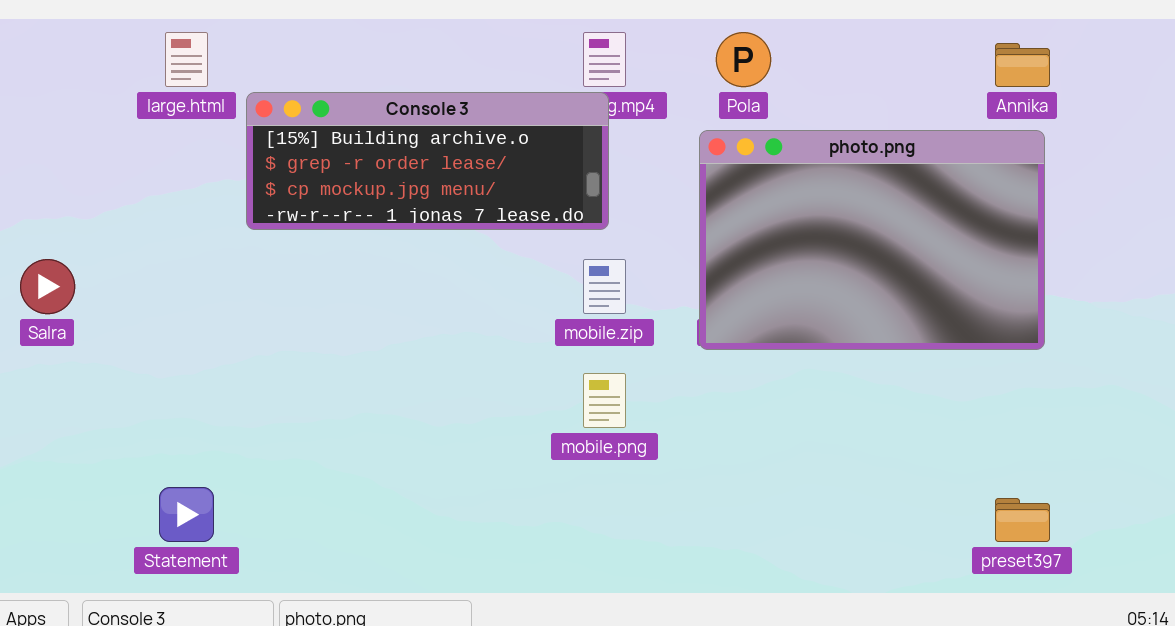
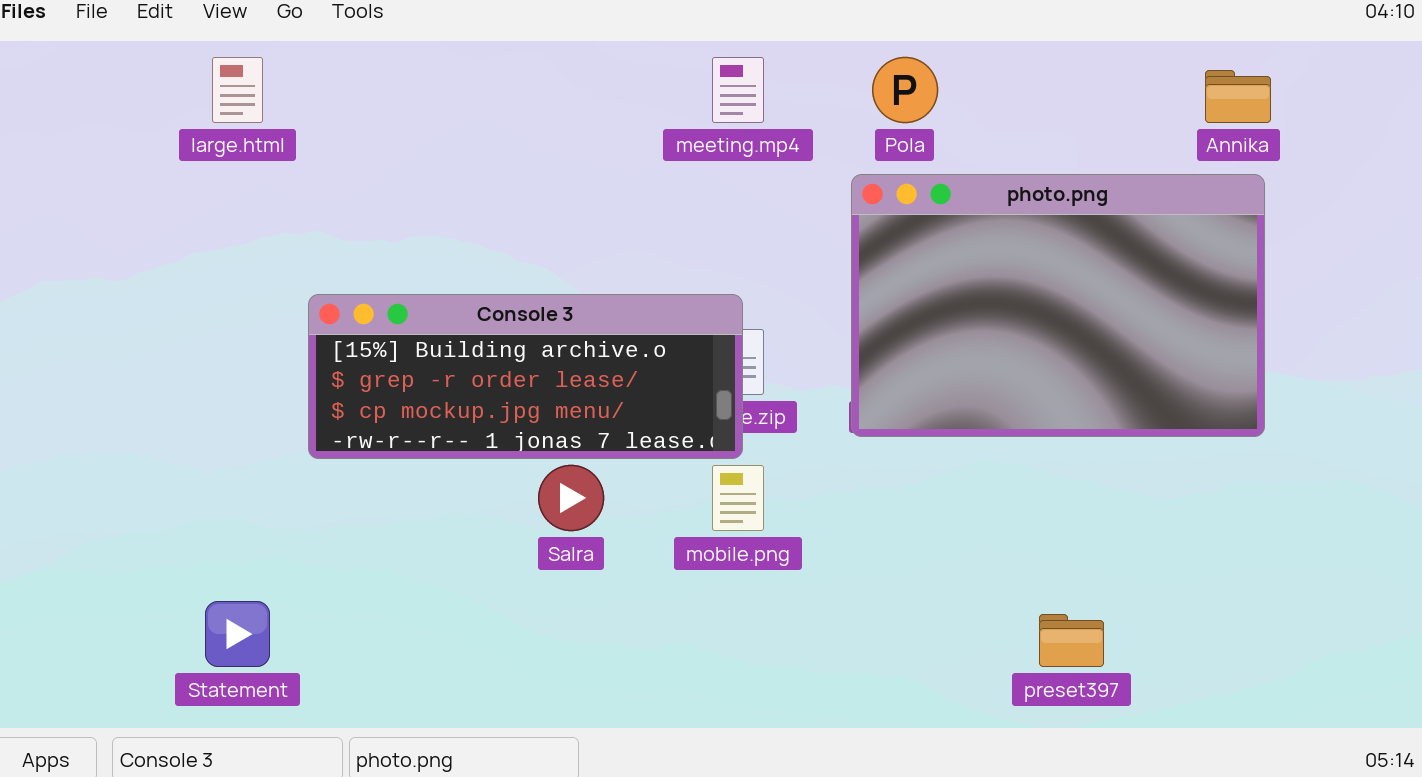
Console 3: [246,92,609,230] -> [308,294,743,459], moved
Salra: [20,259,75,314] -> [538,465,604,531], moved
preset397: [995,498,1050,542] -> [1039,614,1104,667], moved

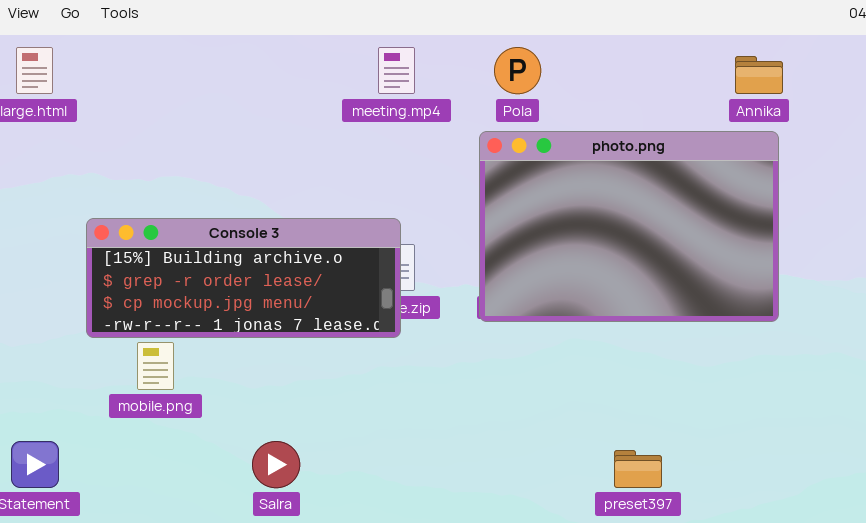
Salra: [538,465,604,531] -> [252,441,300,488], moved
mobile.png: [712,465,764,531] -> [137,342,174,390], moved

